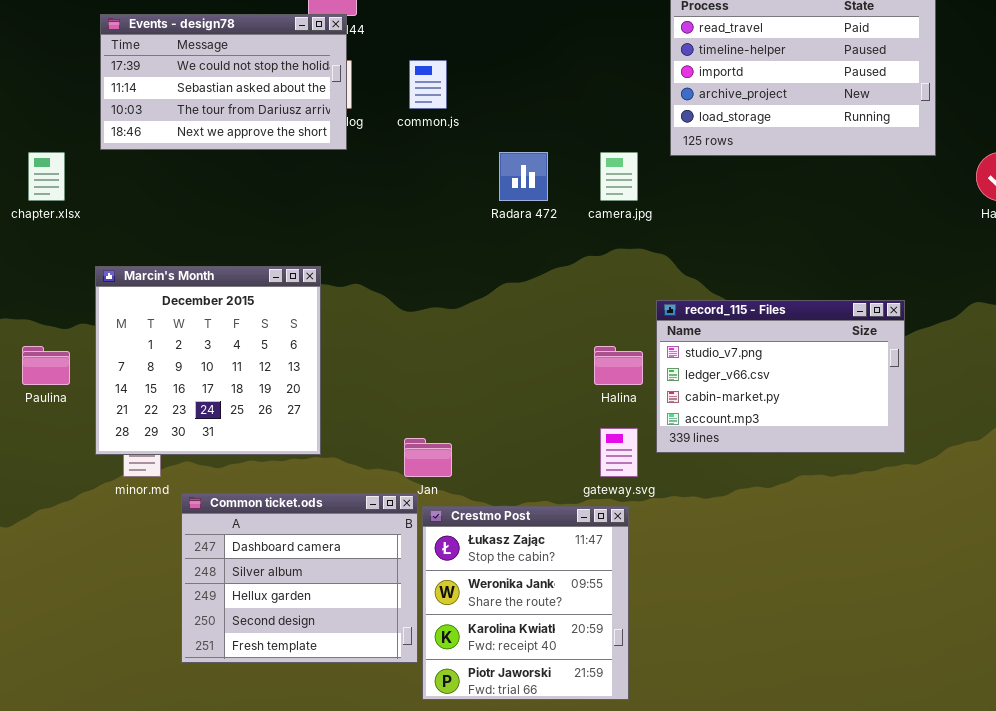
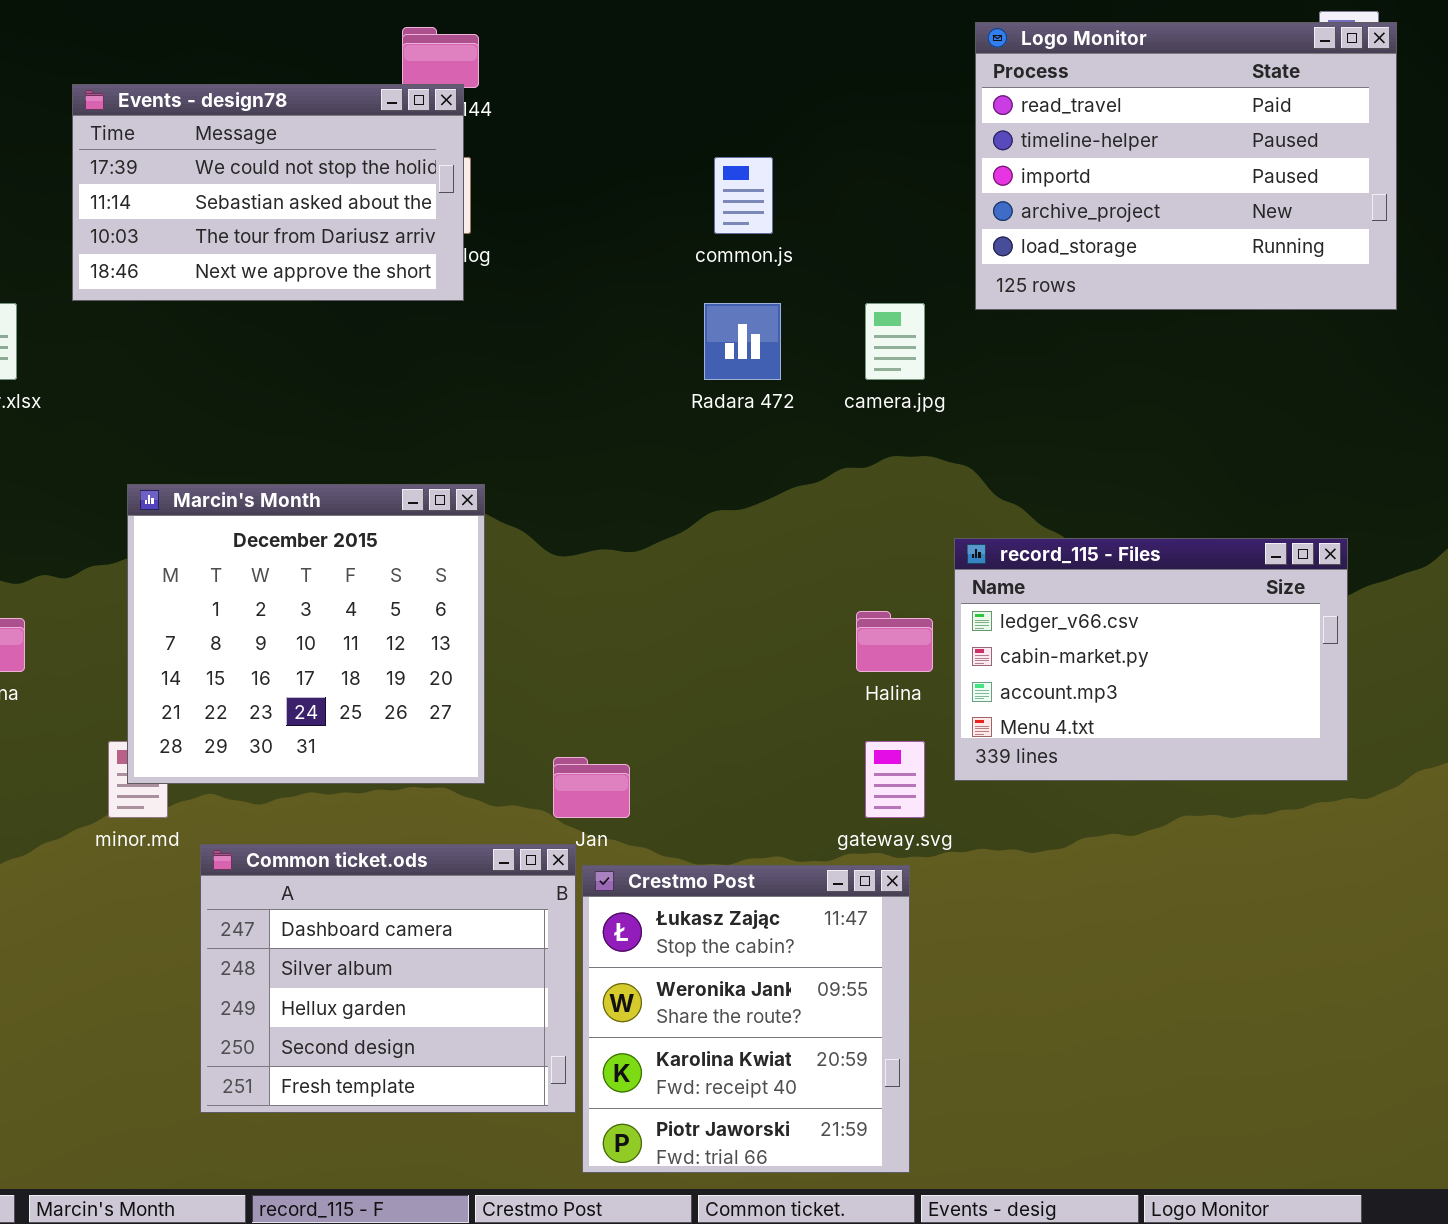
common.js: [409,60,447,109] -> [714,157,773,234], moved
Marcin's Month: [95,266,321,455] -> [127,484,485,784], moved
record_115 - Files: [656,300,905,453] -> [954,538,1348,781], scrolled down 1 row

